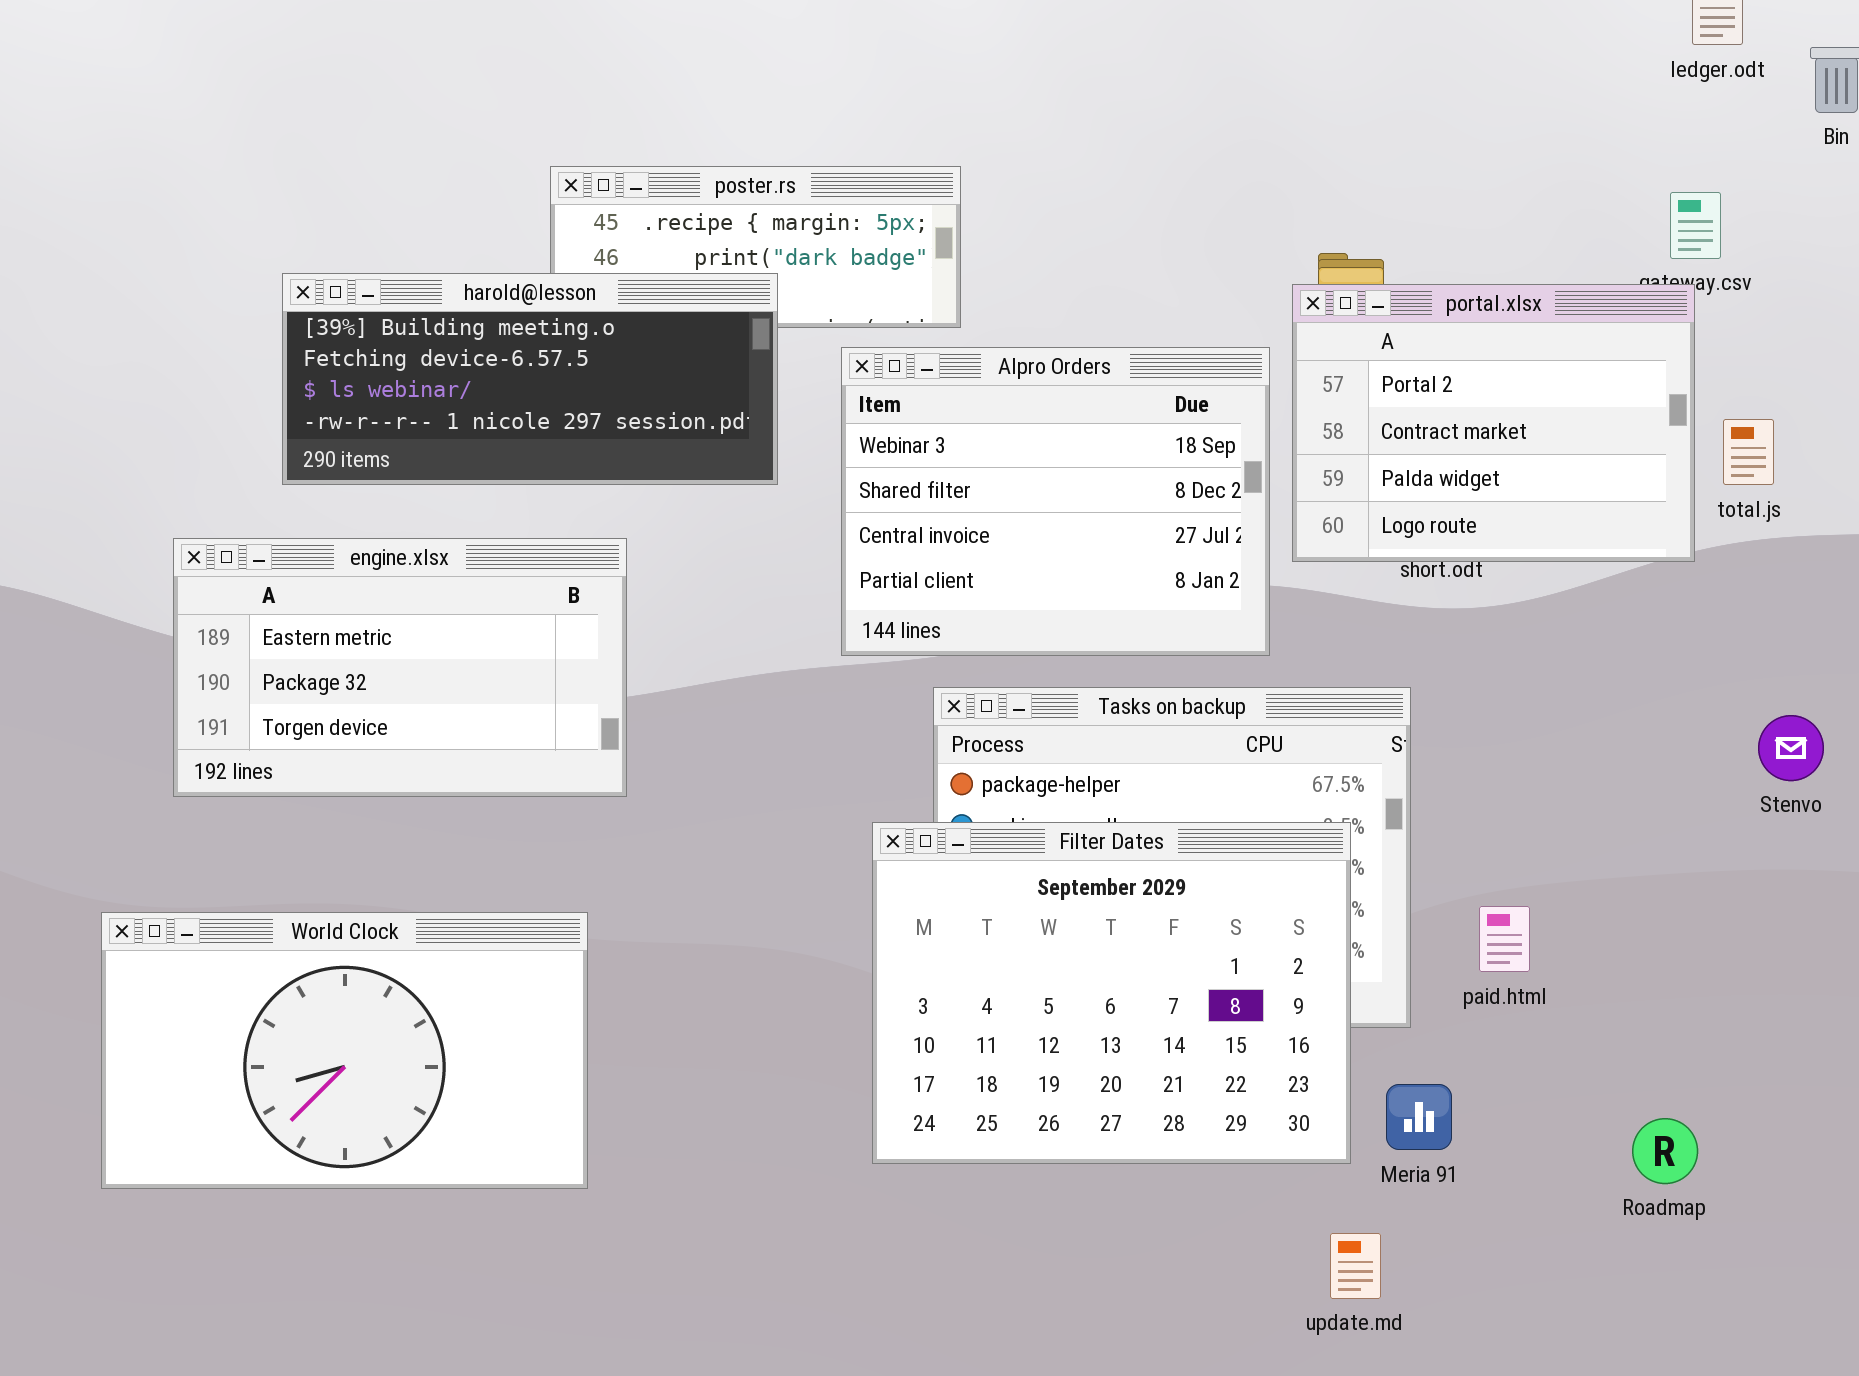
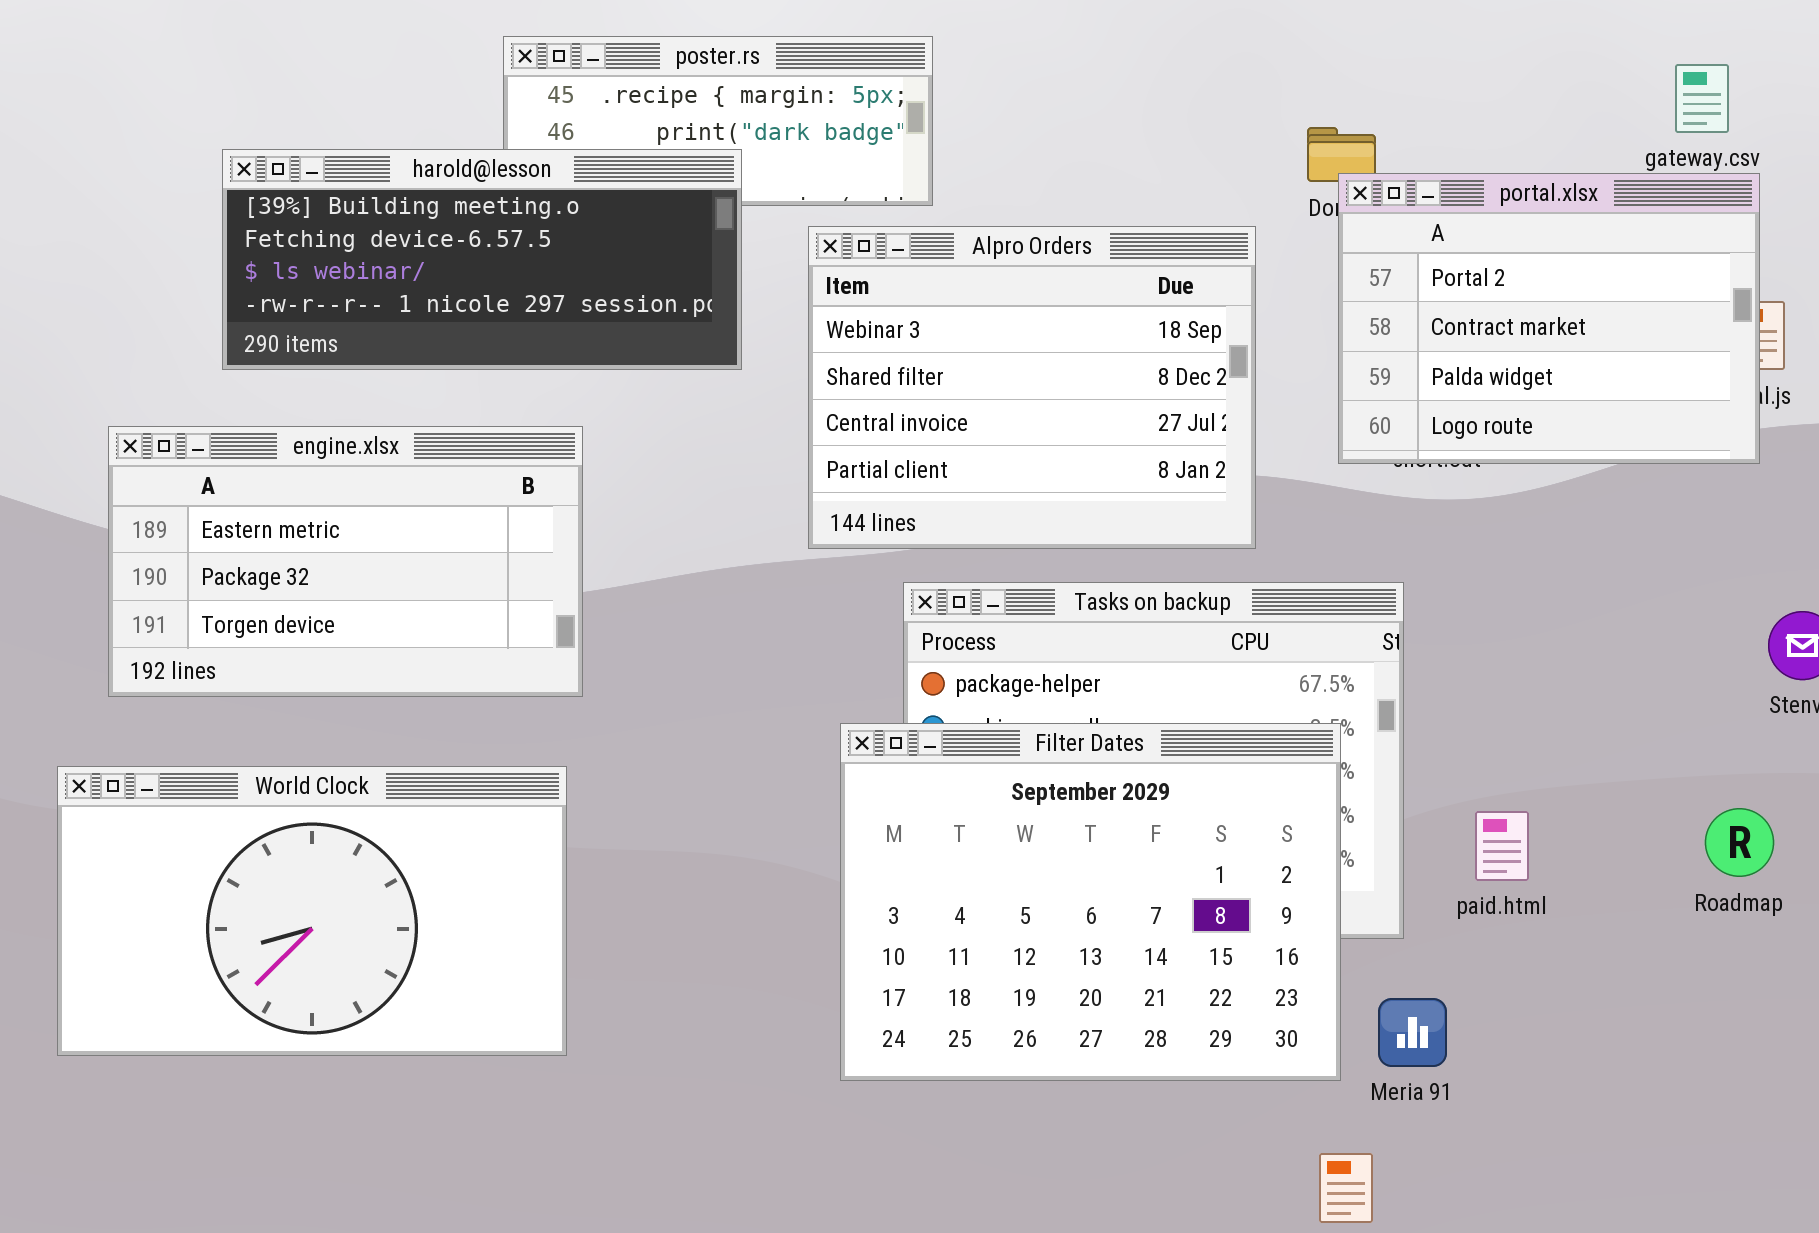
portal.xlsx: [1292,284,1695,562] -> [1338,173,1760,464], moved
World Clock: [101,912,588,1189] -> [57,766,567,1056], moved
Roadmap: [1632,1118,1698,1184] -> [1705,808,1774,877], moved

